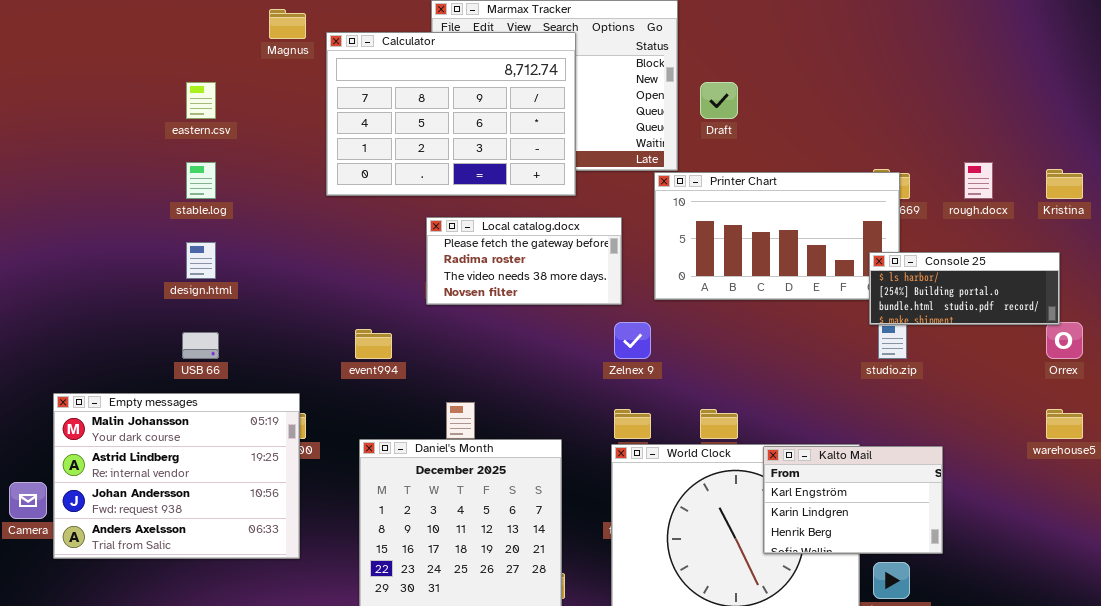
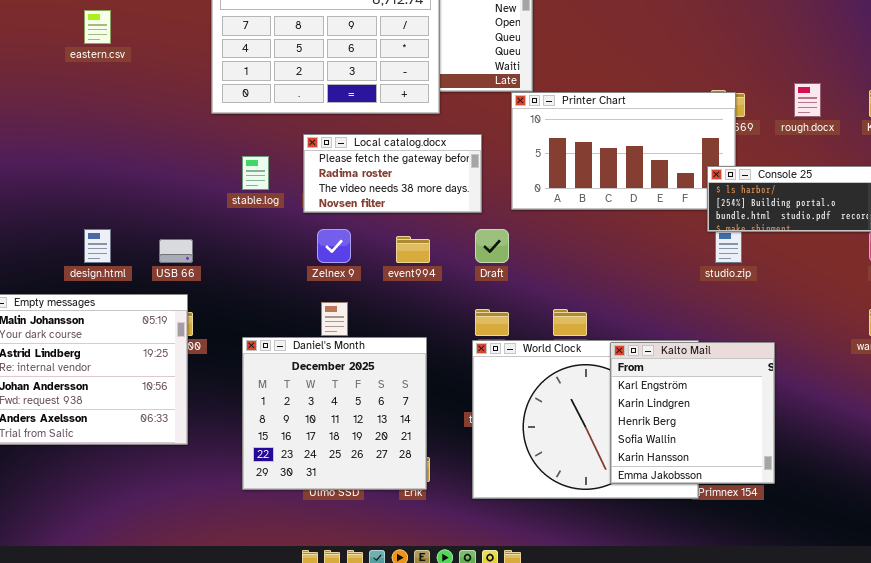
Draft: [700,82,738,119] -> [475,229,509,263], moved
stable.log: [186,162,216,199] -> [242,156,269,190], moved
design.html: [186,242,216,279] -> [84,229,111,263], moved
Zelnex 9: [614,322,651,359] -> [317,229,351,263], moved
event994: [355,329,392,359] -> [396,236,430,263], moved
USB 66: [182,332,219,359] -> [159,239,193,263], moved
Kalto Mail: [763,446,943,554] -> [610,342,775,484], resized

